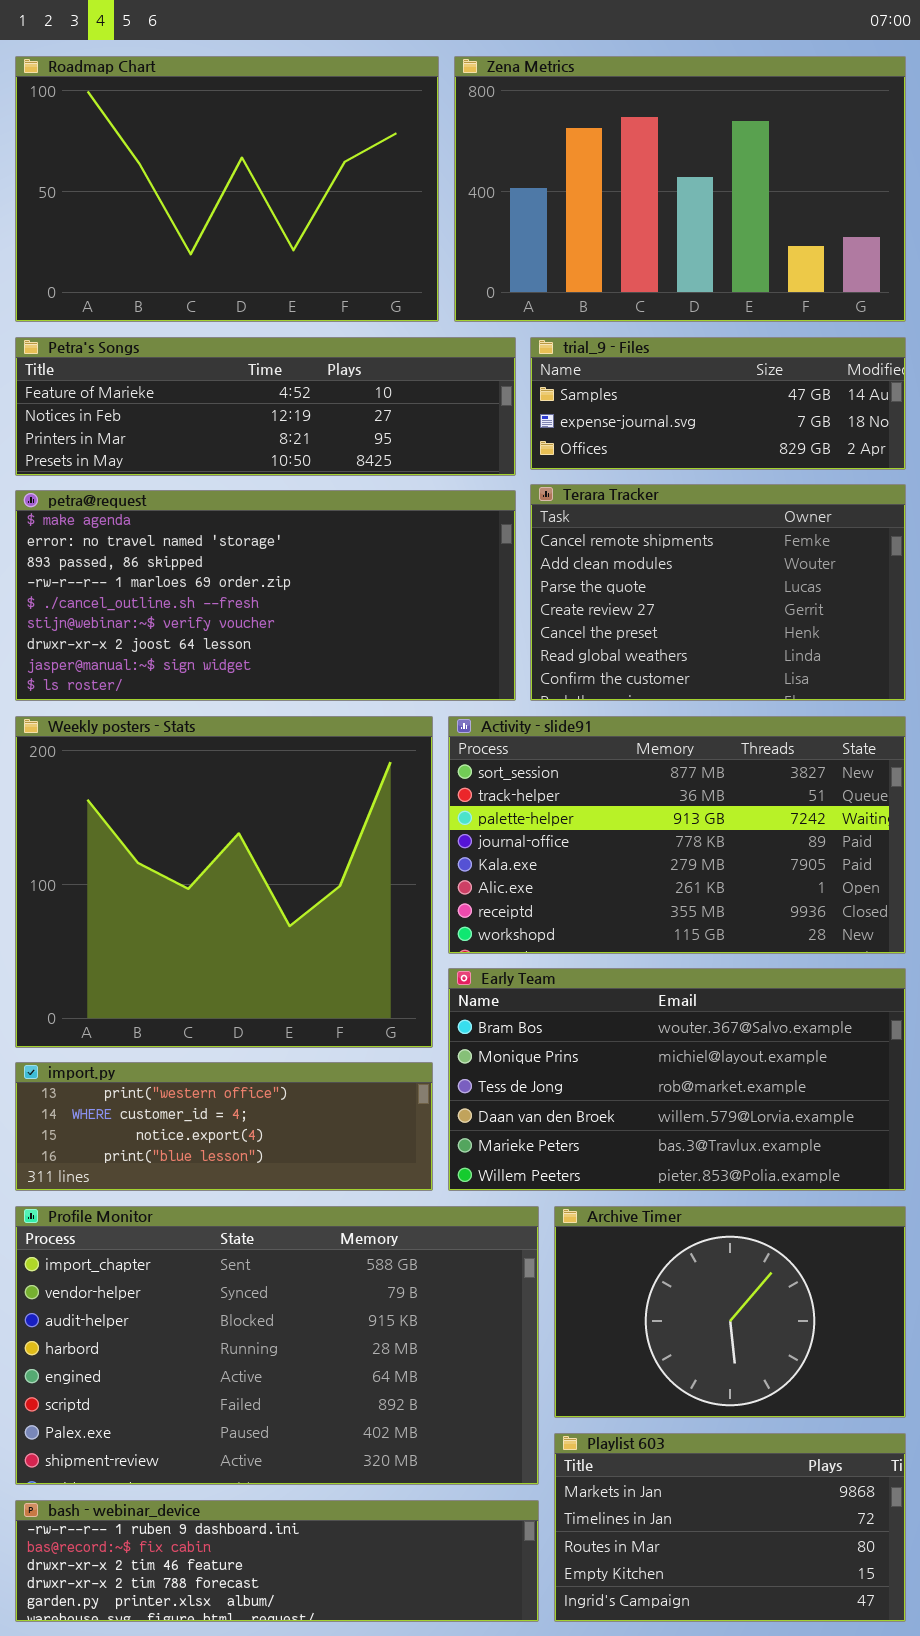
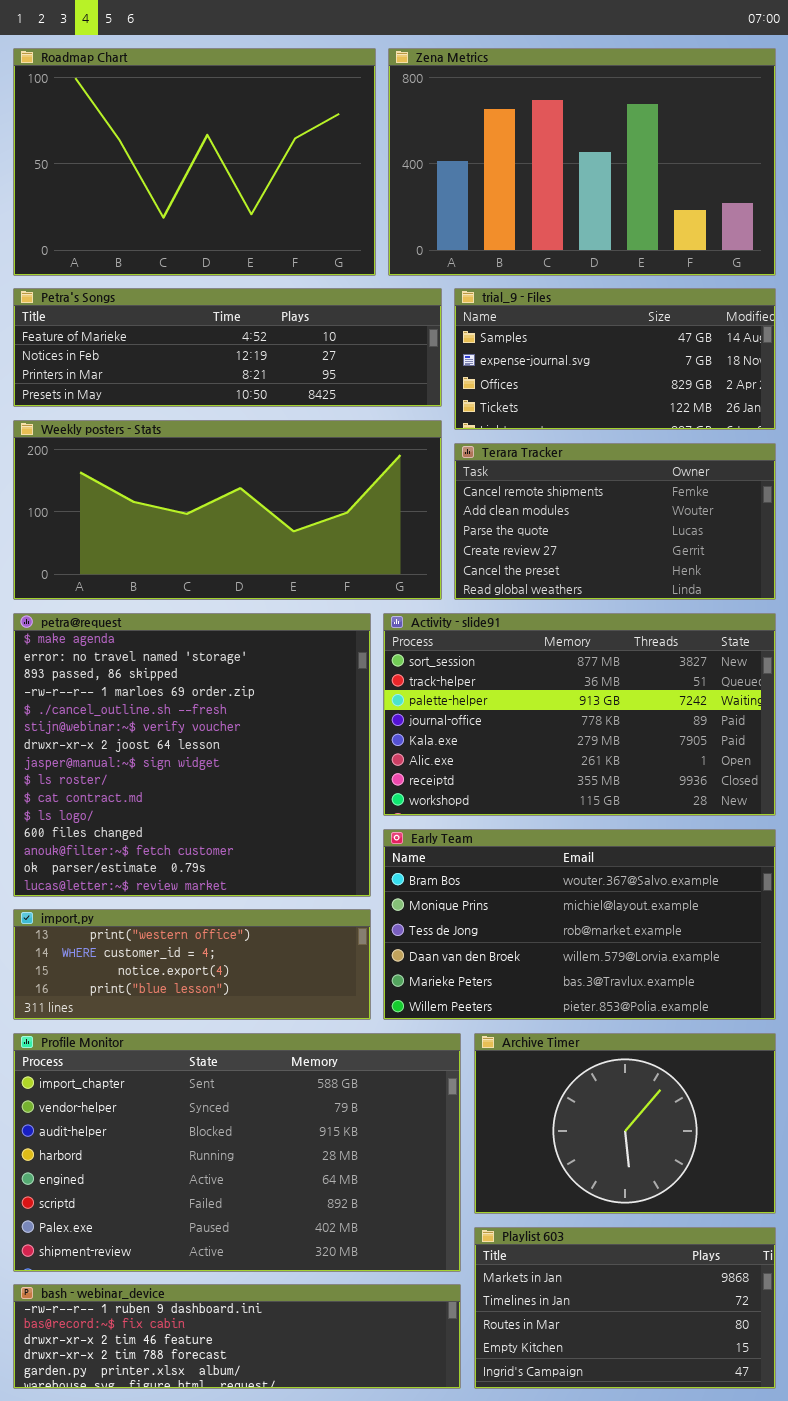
trial_9 - Files: [530,337,906,470] -> [454,288,776,430], resized
Terara Tracker: [530,484,906,701] -> [454,443,776,600], resized
petra@request: [15,490,516,701] -> [13,613,371,897], moved, resized
Weekly posters - Stats: [15,716,433,1048] -> [13,420,442,600], moved, resized

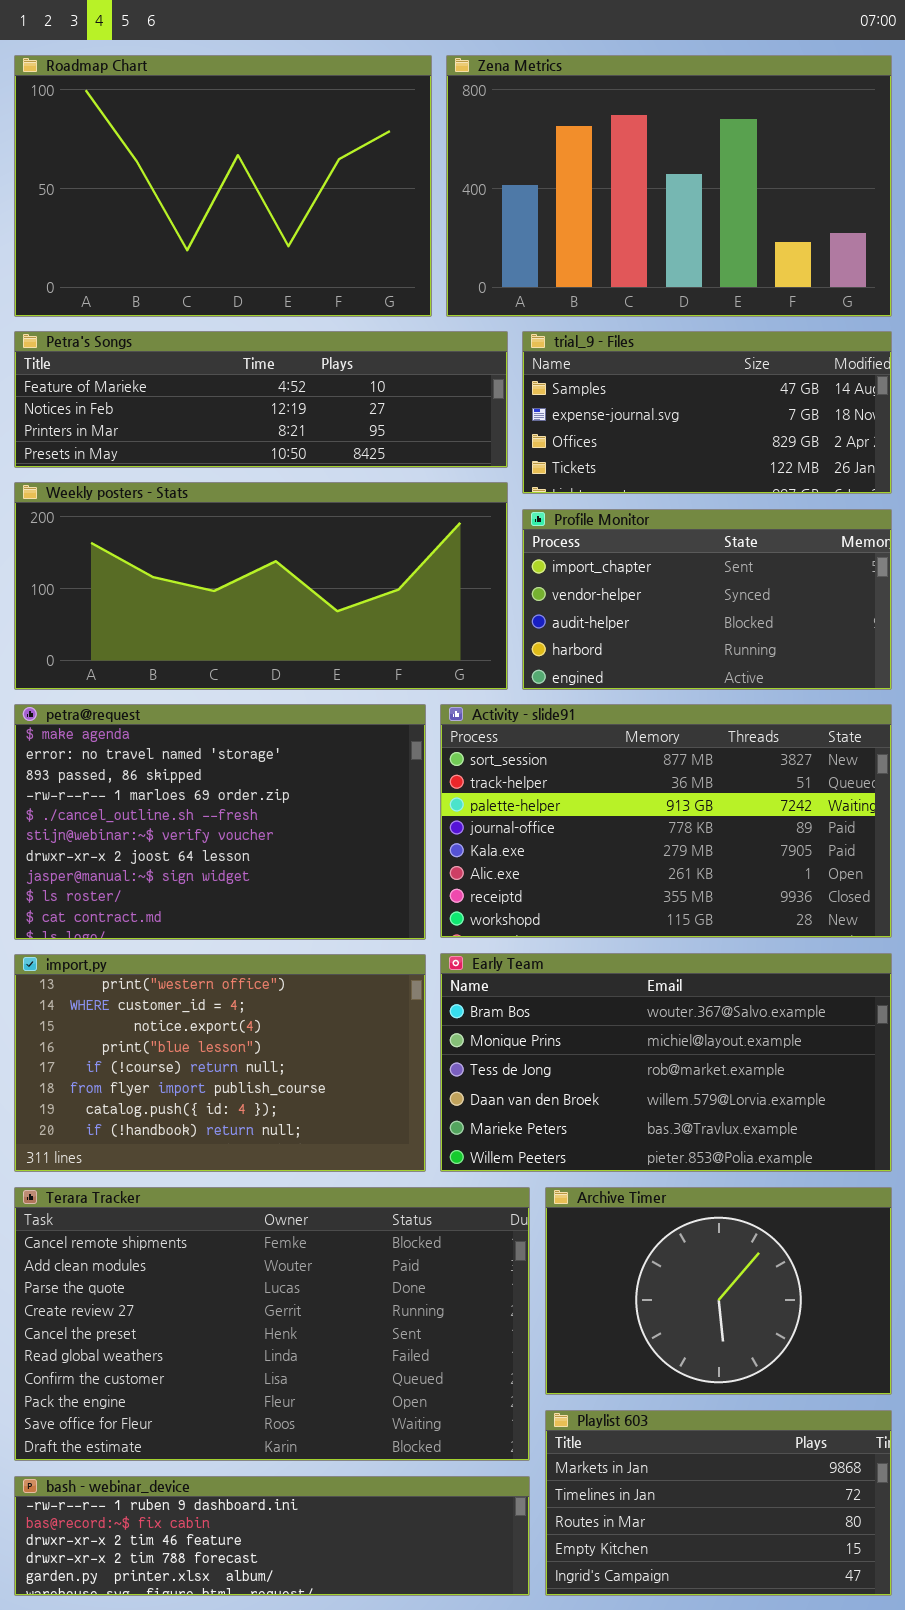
Terara Tracker: [454,443,776,600] -> [14,1187,530,1461], moved, resized
petra@request: [13,613,371,897] -> [14,704,426,940], resized
import.py: [13,909,371,1020] -> [14,954,426,1172], resized
Profile Monitor: [13,1033,461,1272] -> [522,509,892,690], moved, resized

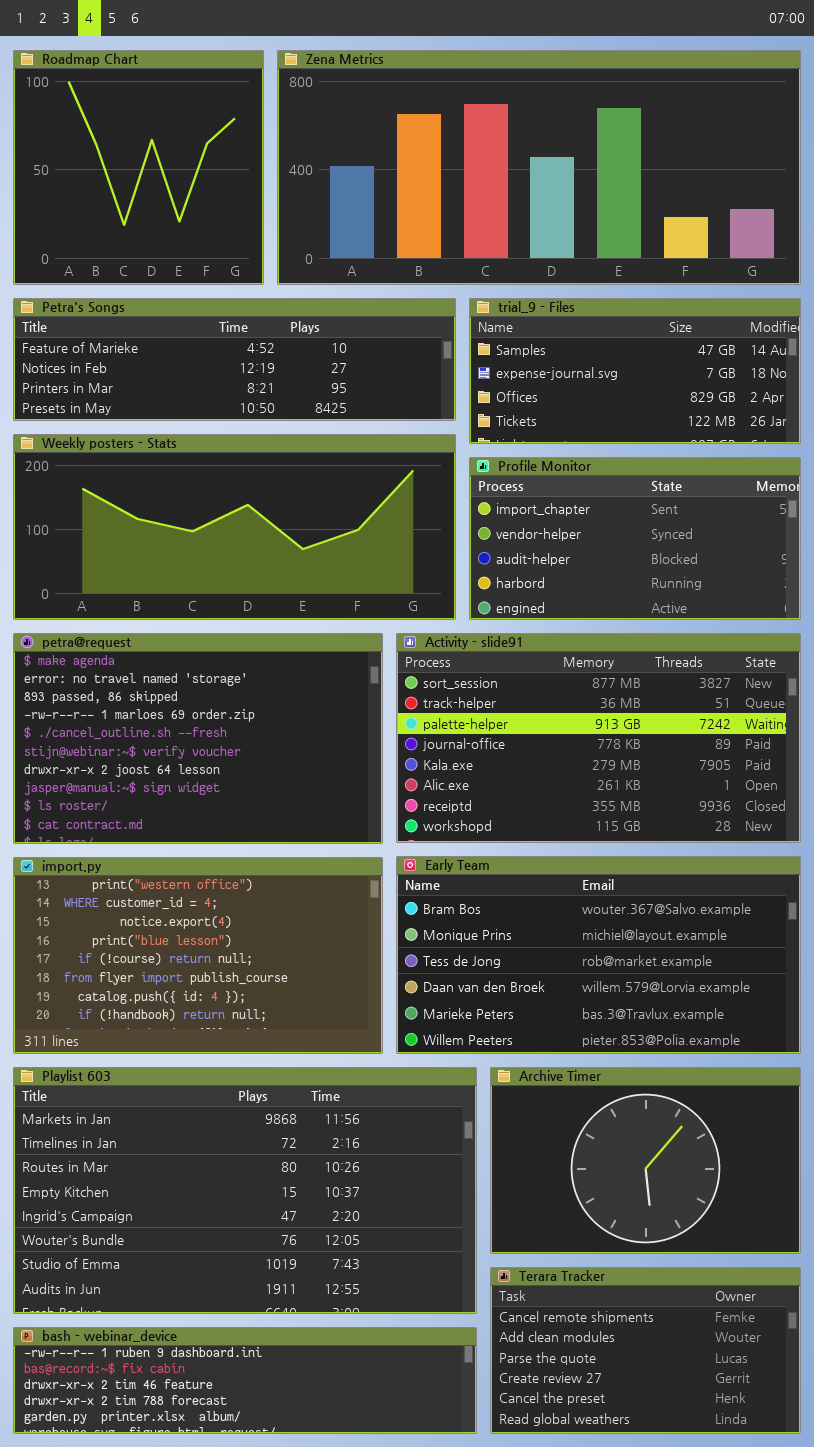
Roadmap Chart: [14,55,432,317] -> [13,50,264,285], resized
Zena Metrics: [446,55,892,317] -> [277,50,801,285], resized
Terara Tracker: [14,1187,530,1461] -> [490,1267,801,1434], moved, resized
Playlist 603: [545,1410,892,1596] -> [13,1067,477,1314], moved, resized

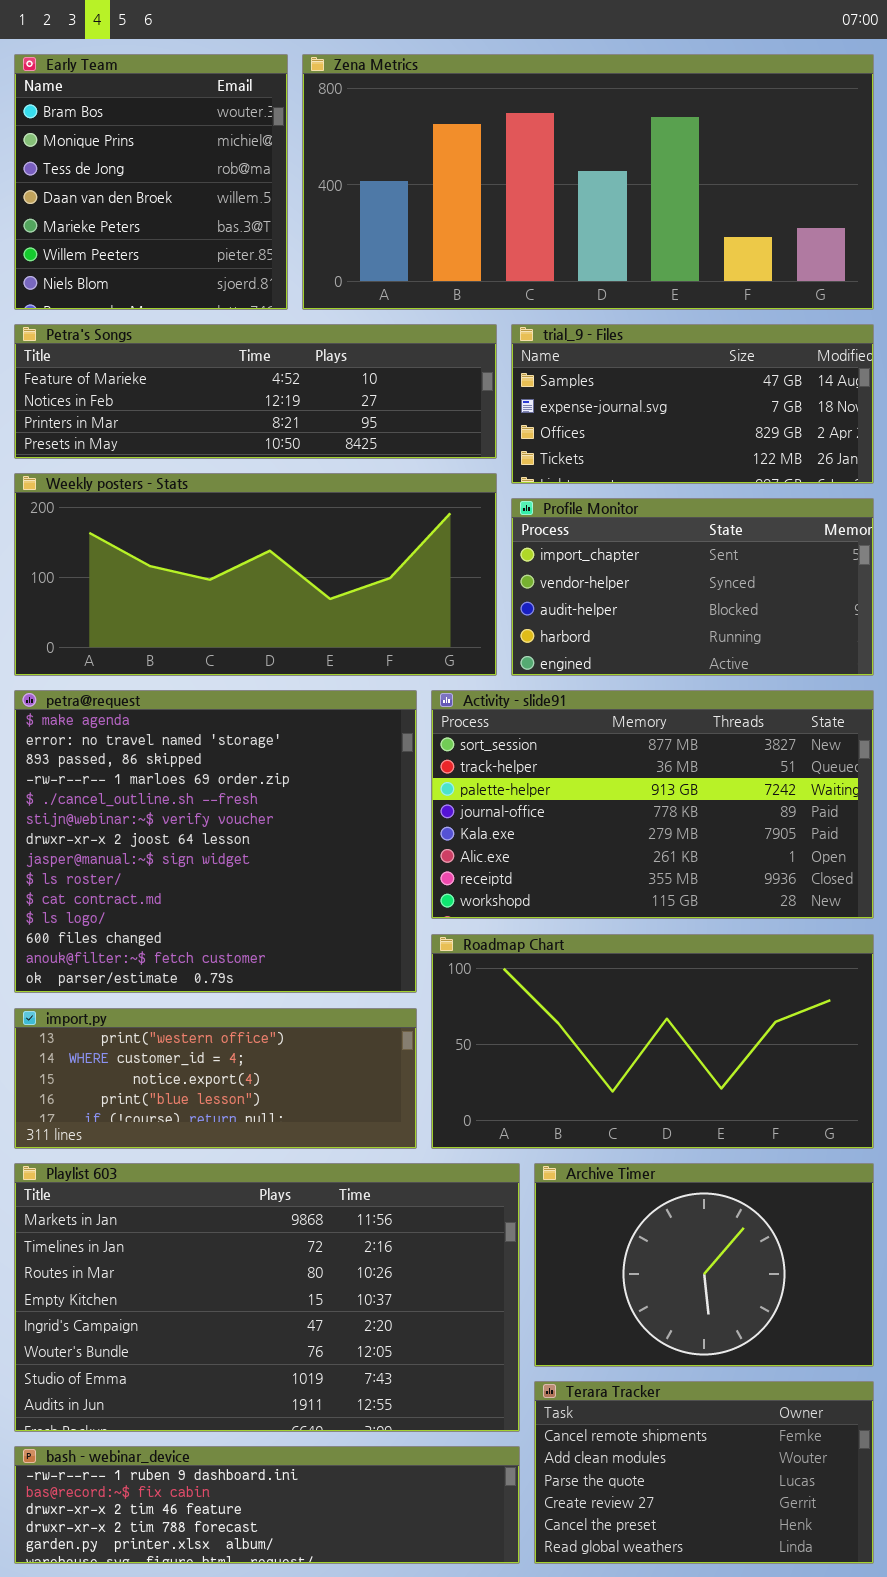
Roadmap Chart: [13,50,264,285] -> [431,934,874,1149], moved, resized
petra@request: [13,633,383,844] -> [14,690,417,993], resized
Early Team: [396,856,801,1054] -> [14,54,288,310], moved, resized
import.py: [13,857,383,1054] -> [14,1008,417,1149], resized

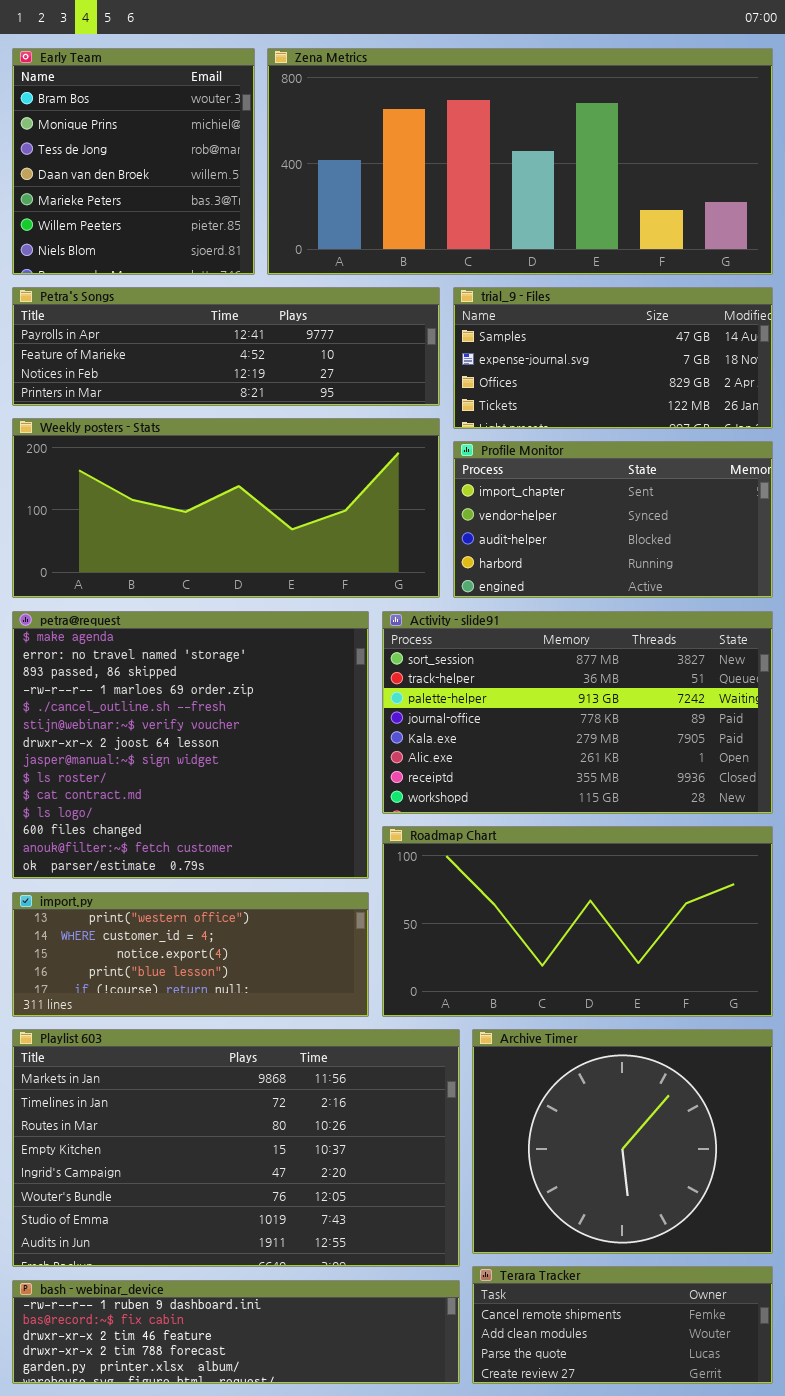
Petra's Songs: [14,324,497,459] -> [12,287,440,406], scrolled up 1 row
Archive Timer: [534,1163,874,1367] -> [472,1029,773,1254], resized
Terara Tracker: [534,1381,874,1564] -> [472,1266,773,1384], resized

